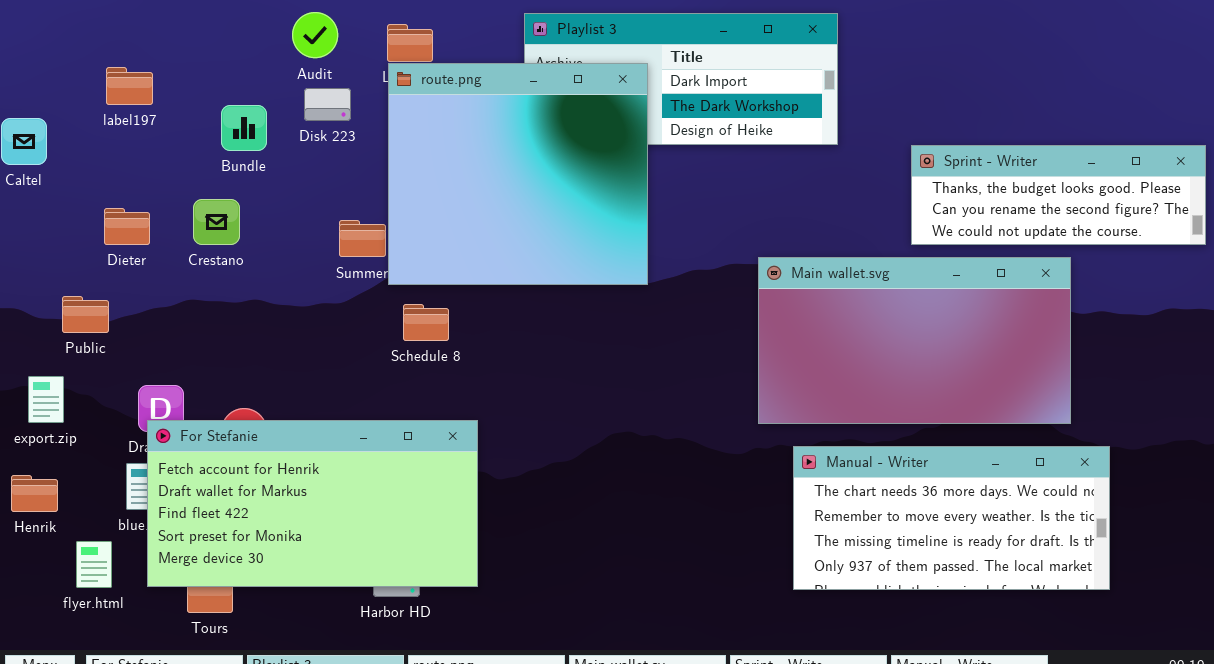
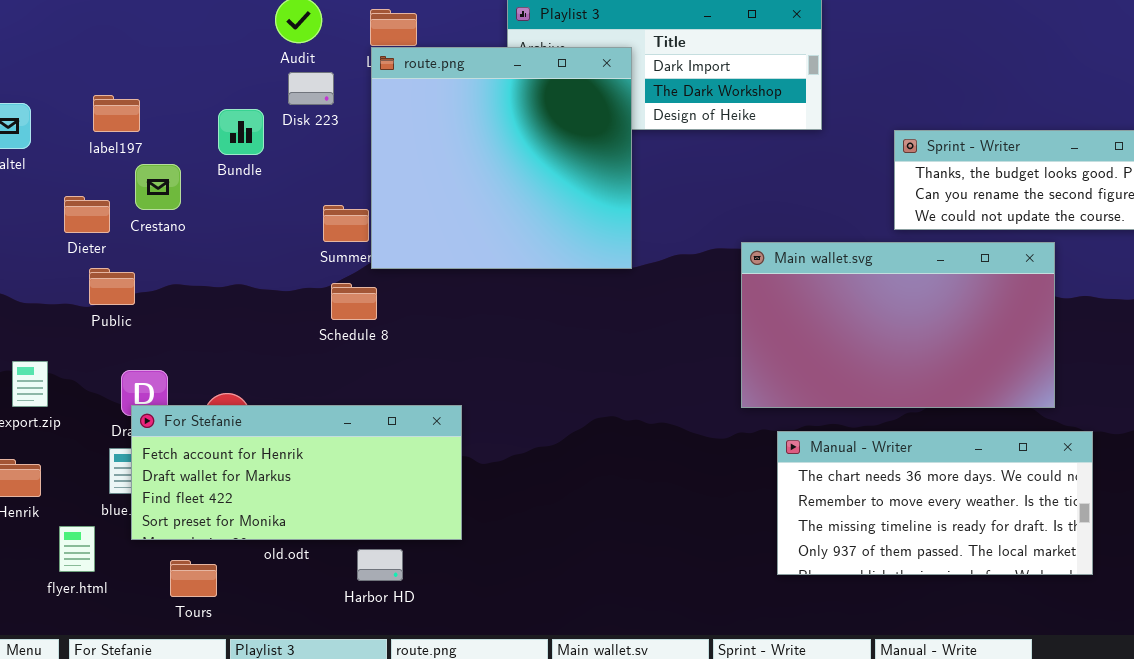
label197: [106,67,153,105] -> [93,95,140,132], moved
Bundle: [221,105,267,151] -> [218,109,264,155], moved
Crestano: [193,199,240,245] -> [135,164,181,210], moved
Dieter: [104,208,150,245] -> [64,196,110,233], moved
Public: [62,296,109,333] -> [89,268,135,305], moved
Schedule 8: [403,304,449,341] -> [331,283,377,320], moved
For Stefanie: [147,420,478,587] -> [131,405,462,540], resized

